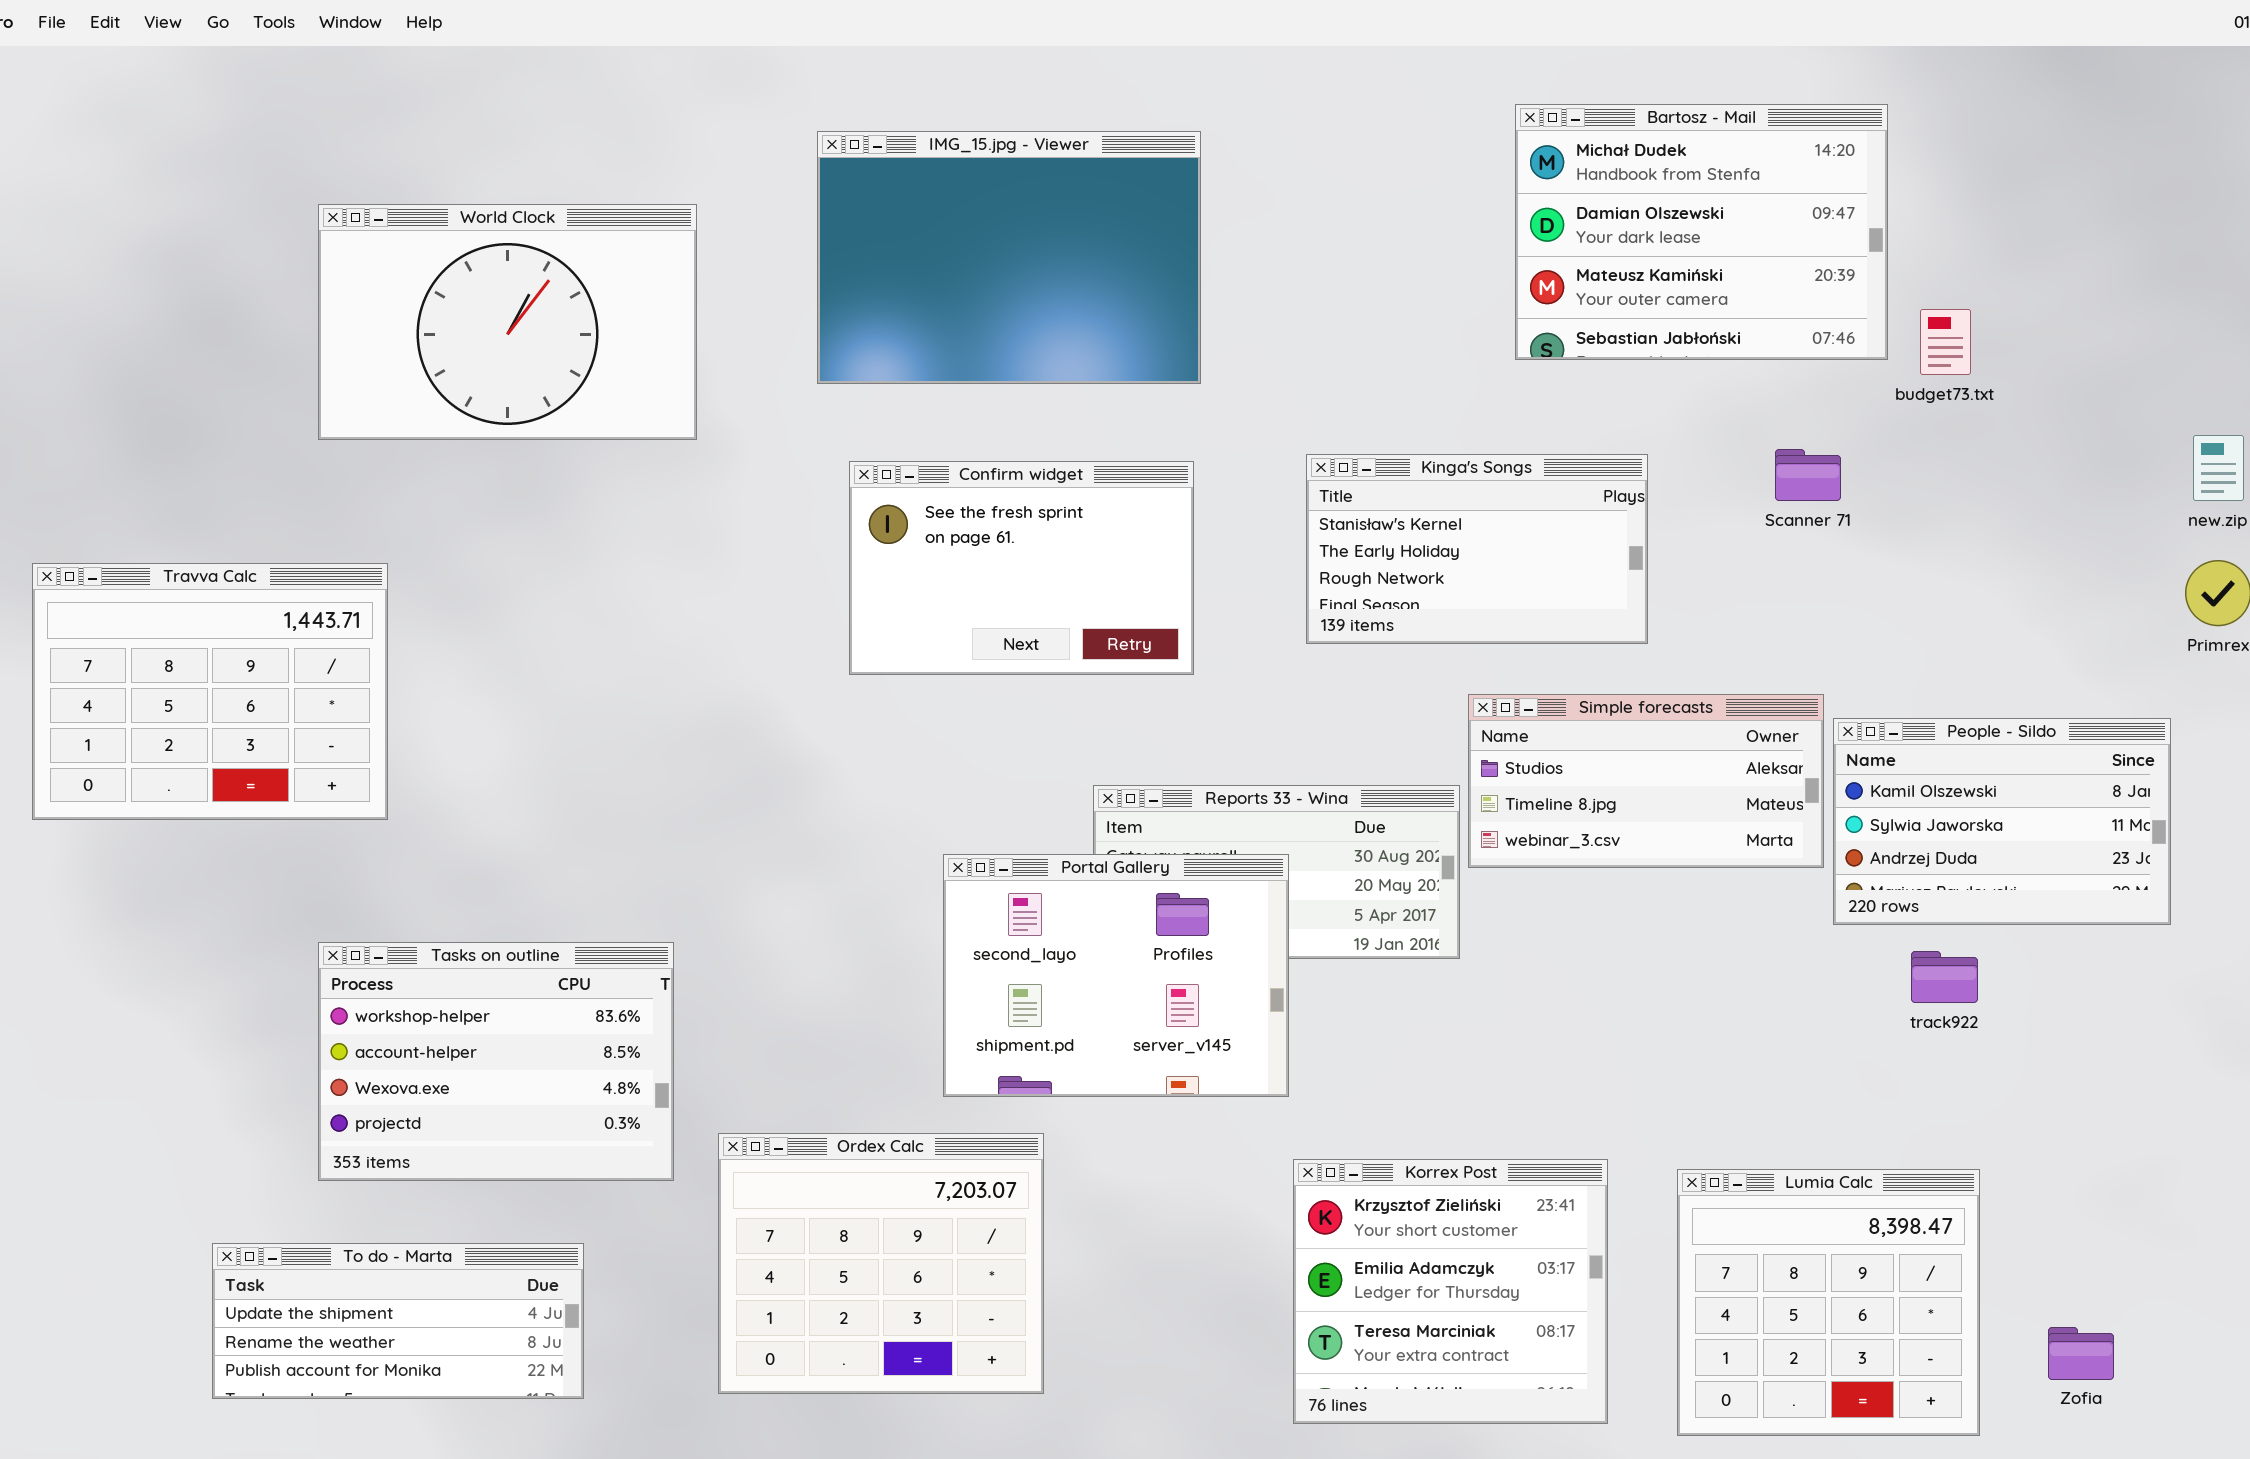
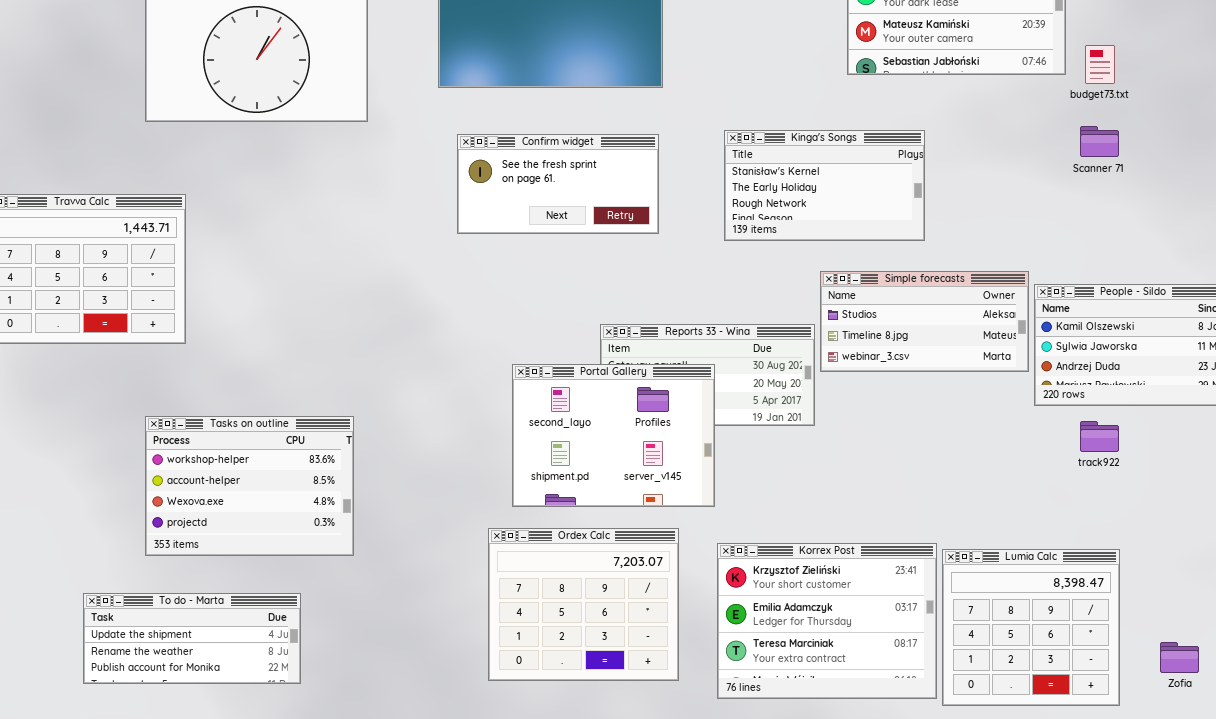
Scanner 71: [1775,449,1841,501] -> [1080,126,1119,157], moved
Confirm widget: [849,461,1194,675] -> [457,134,659,234], resized
Ordex Calc: [718,1133,1044,1394] -> [488,528,679,681], moved
Korrex Post: [1293,1159,1608,1424] -> [717,543,937,699], resized

